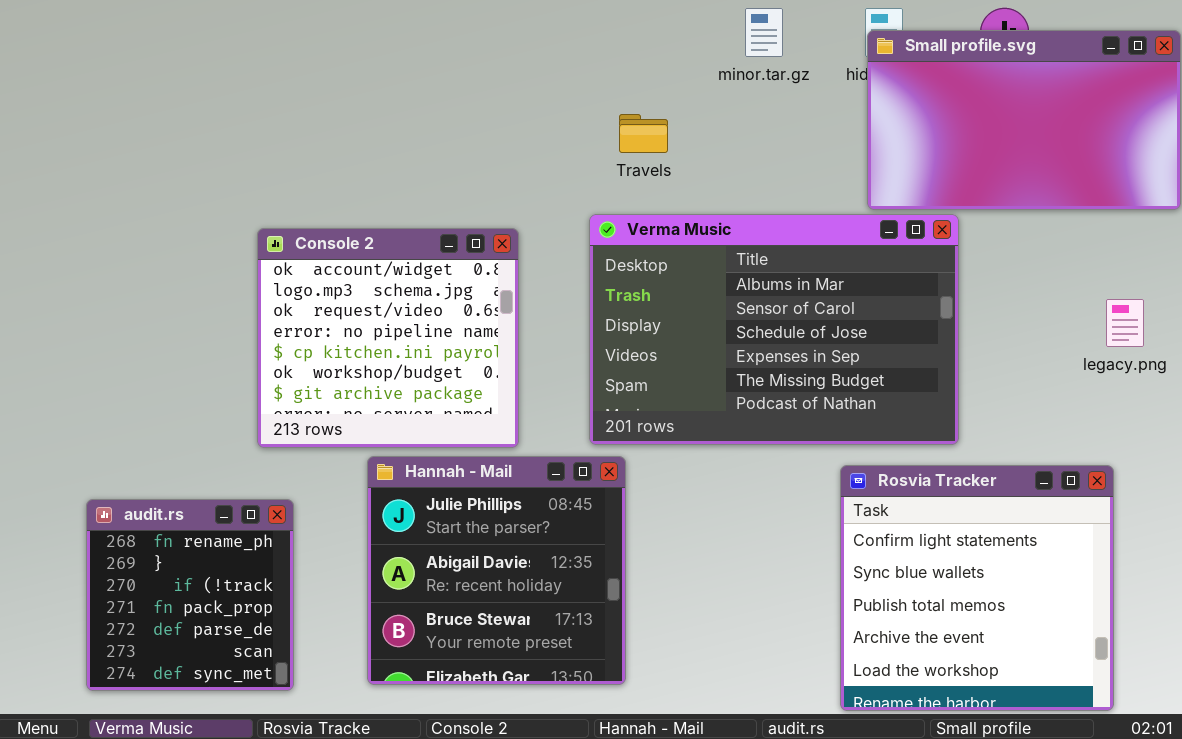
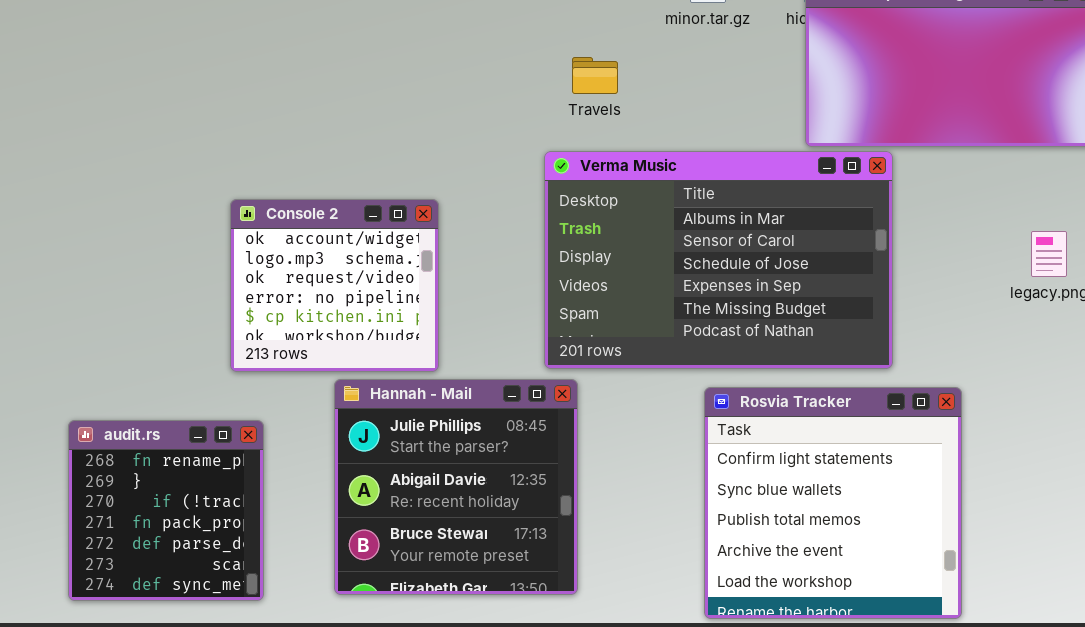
Console 2: [257,228,519,448] -> [230,199,439,372], resized
Rosvia Tracker: [840,465,1114,711] -> [704,387,962,619], moved

